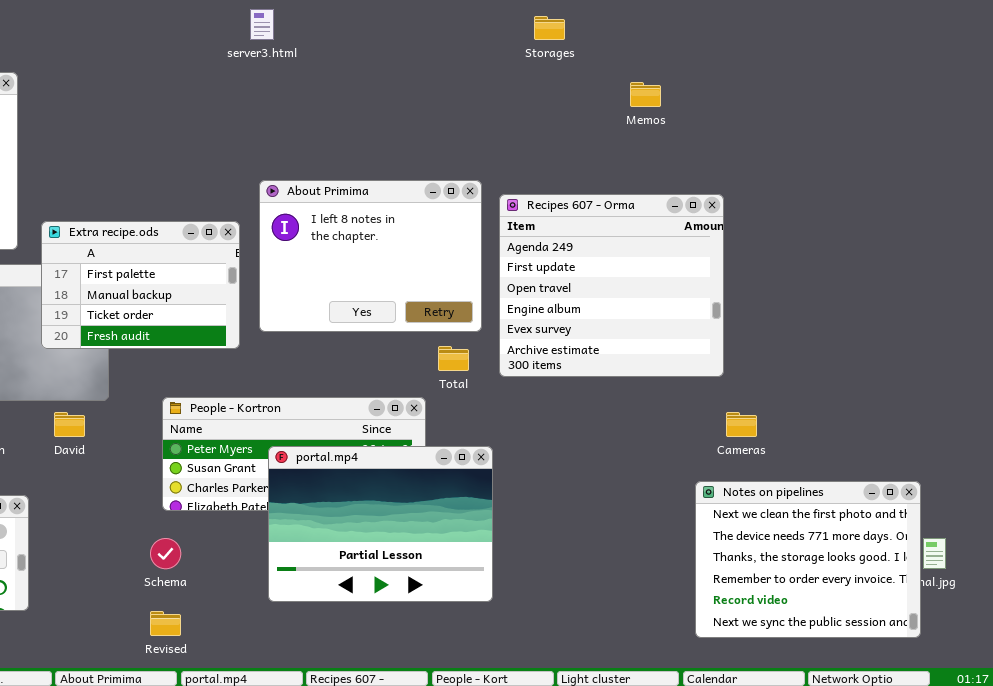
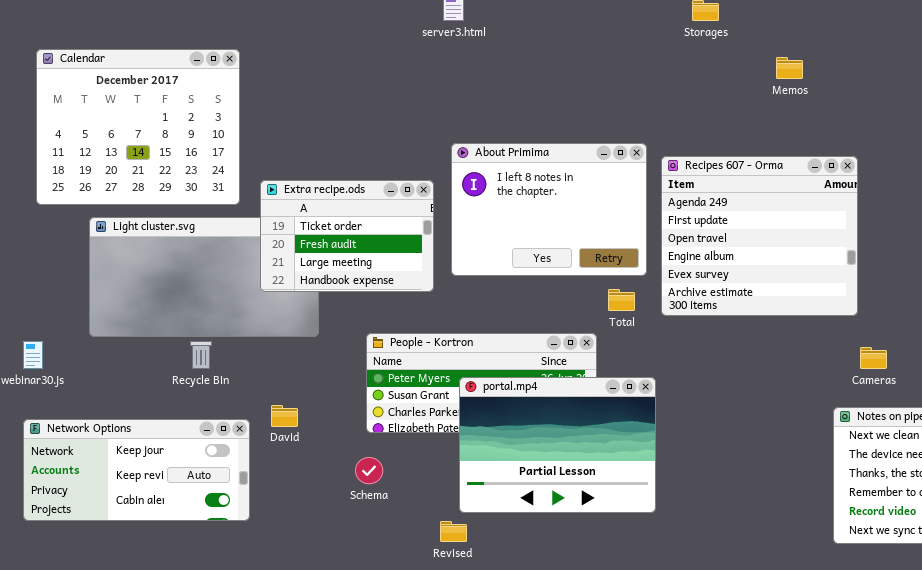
Extra recipe.ods: [41,221,240,349] -> [260,180,434,292], scrolled down 2 rows
David: [54,412,85,437] -> [271,405,298,427], moved
Revised: [150,611,181,636] -> [440,521,467,542], moved

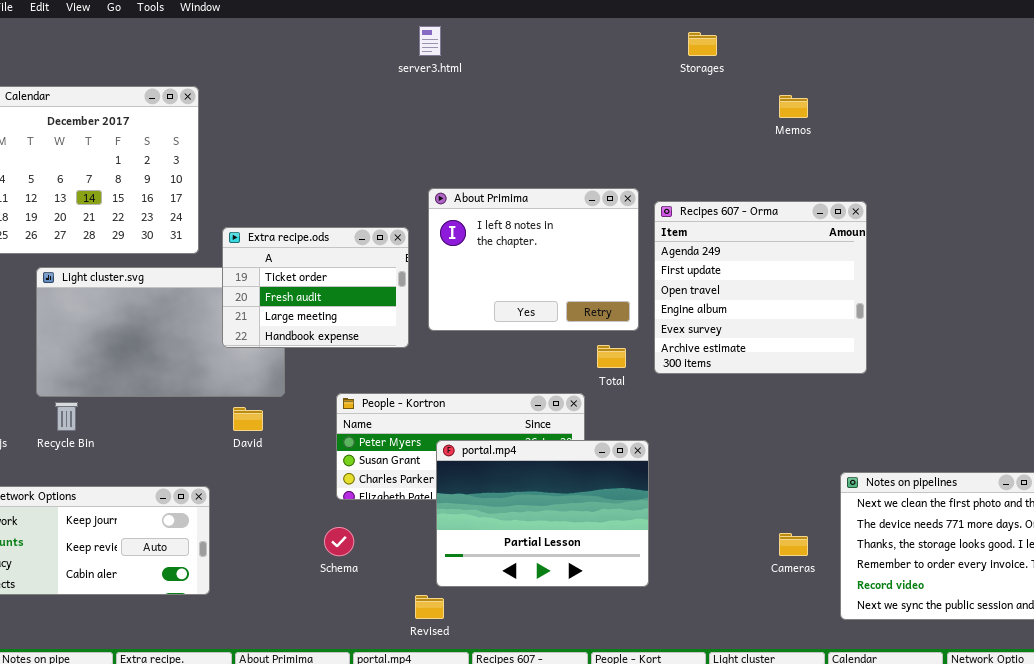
Recycle Bin: [190,341,212,369] -> [55,402,78,431], moved
Cameras: [860,347,887,369] -> [779,533,808,556], moved
David: [271,405,298,427] -> [233,407,263,431], moved

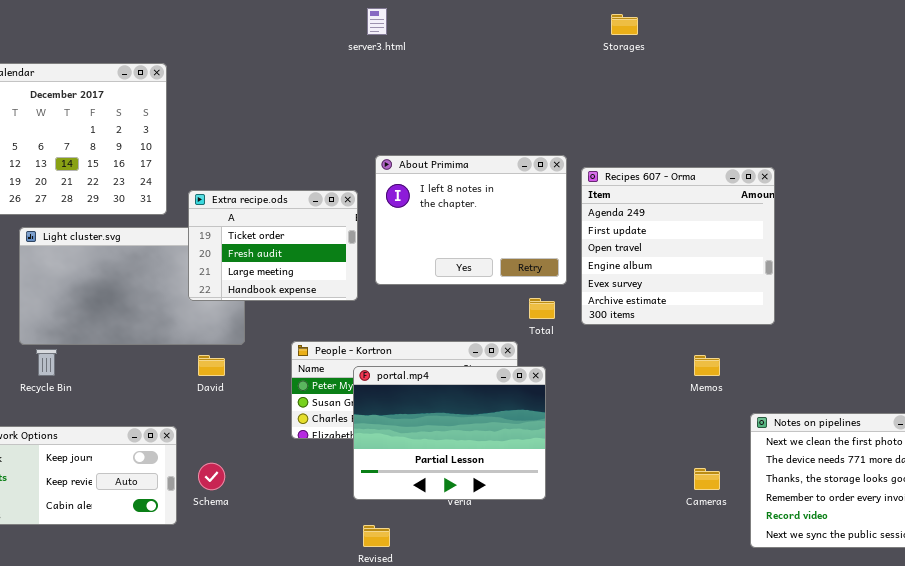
Memos: [779,95,808,118] -> [694,355,720,376], moved
portal.mp4: [436,440,649,587] -> [353,366,546,500], moved
Schema: [324,527,354,556] -> [198,463,225,490], moved

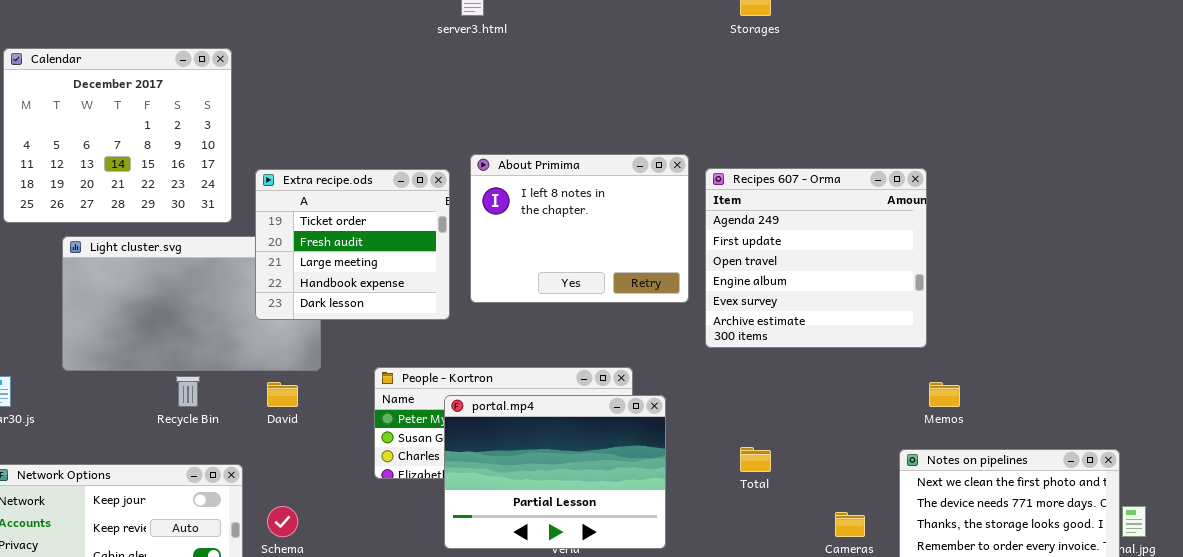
Extra recipe.ods: [188,190,358,301] -> [255,169,450,320], resized
Total: [529,298,555,319] -> [740,447,771,472], moved
Recycle Bin: [36,349,57,376] -> [176,376,200,407], moved
Memos: [694,355,720,376] -> [929,382,960,407], moved

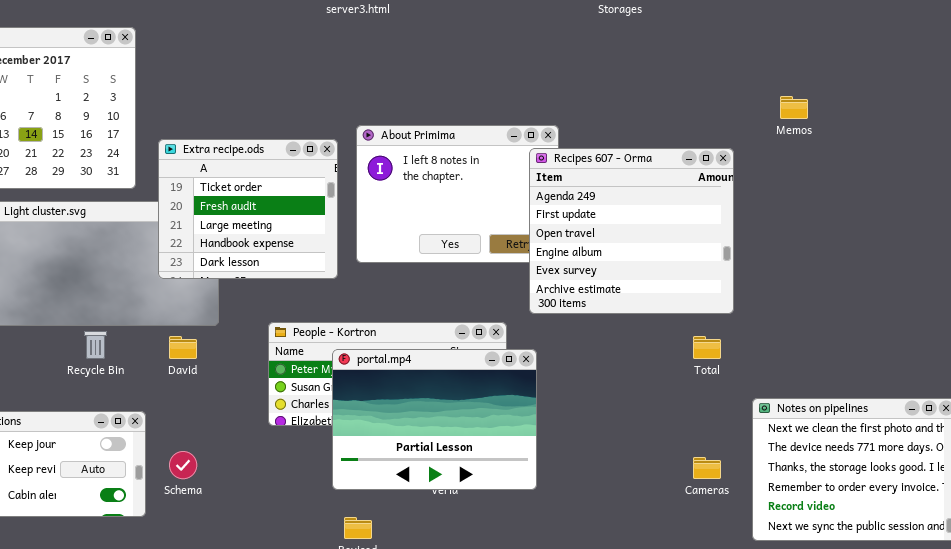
Recipes 607 - Orma: [705,168,927,348] -> [529,148,734,314], moved
Memos: [929,382,960,407] -> [780,96,808,119], moved
Total: [740,447,771,472] -> [693,336,721,359], moved

